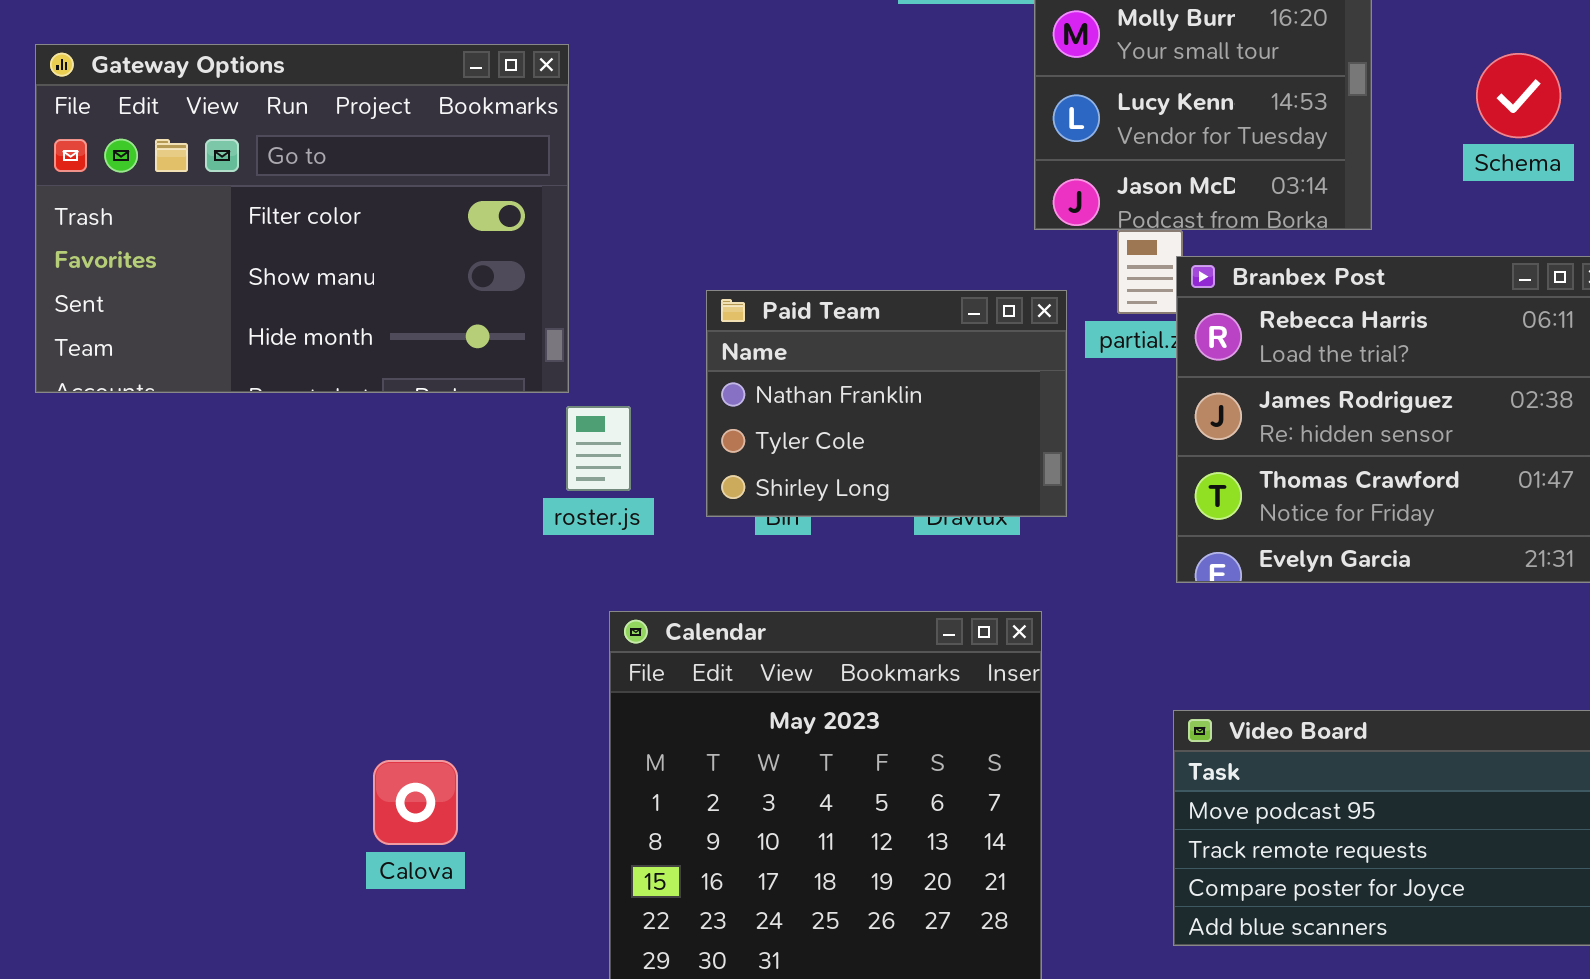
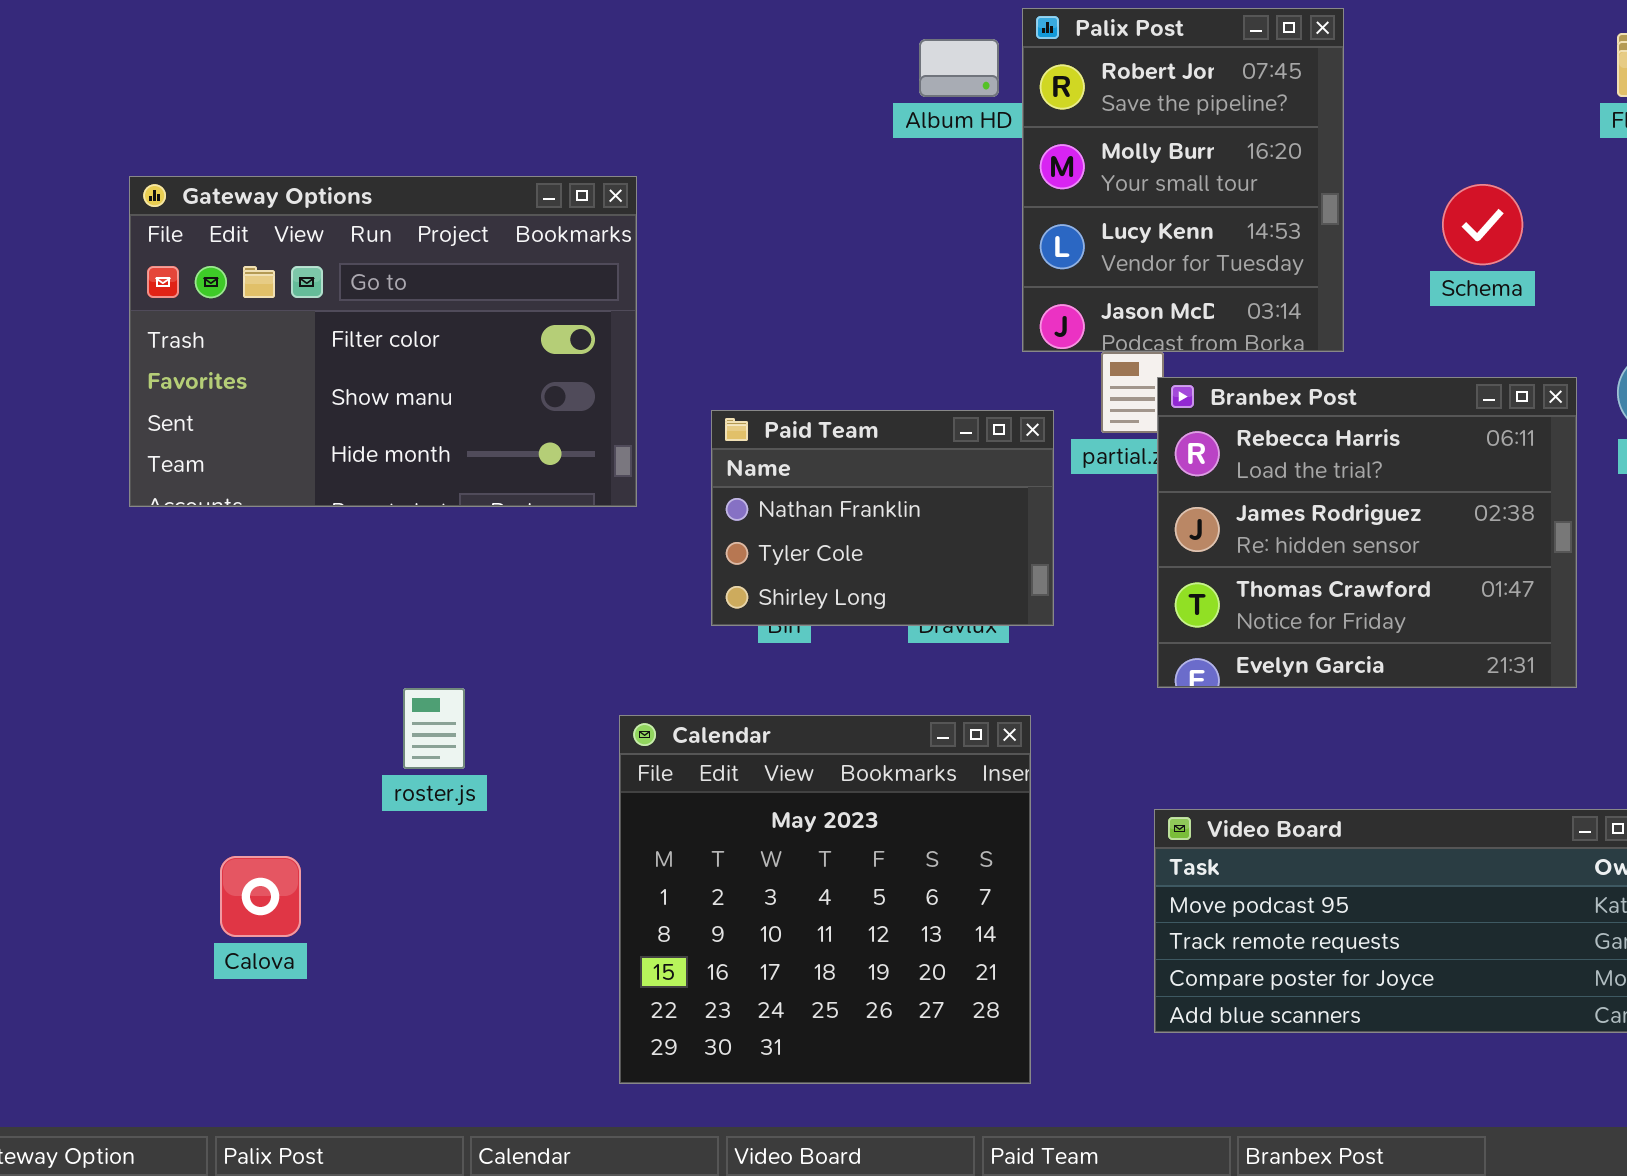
Gateway Options: [35,44,569,393] -> [129,176,637,507], moved
roster.js: [566,406,631,491] -> [403,688,465,769], moved
Calova: [373,760,458,845] -> [220,856,301,937], moved

